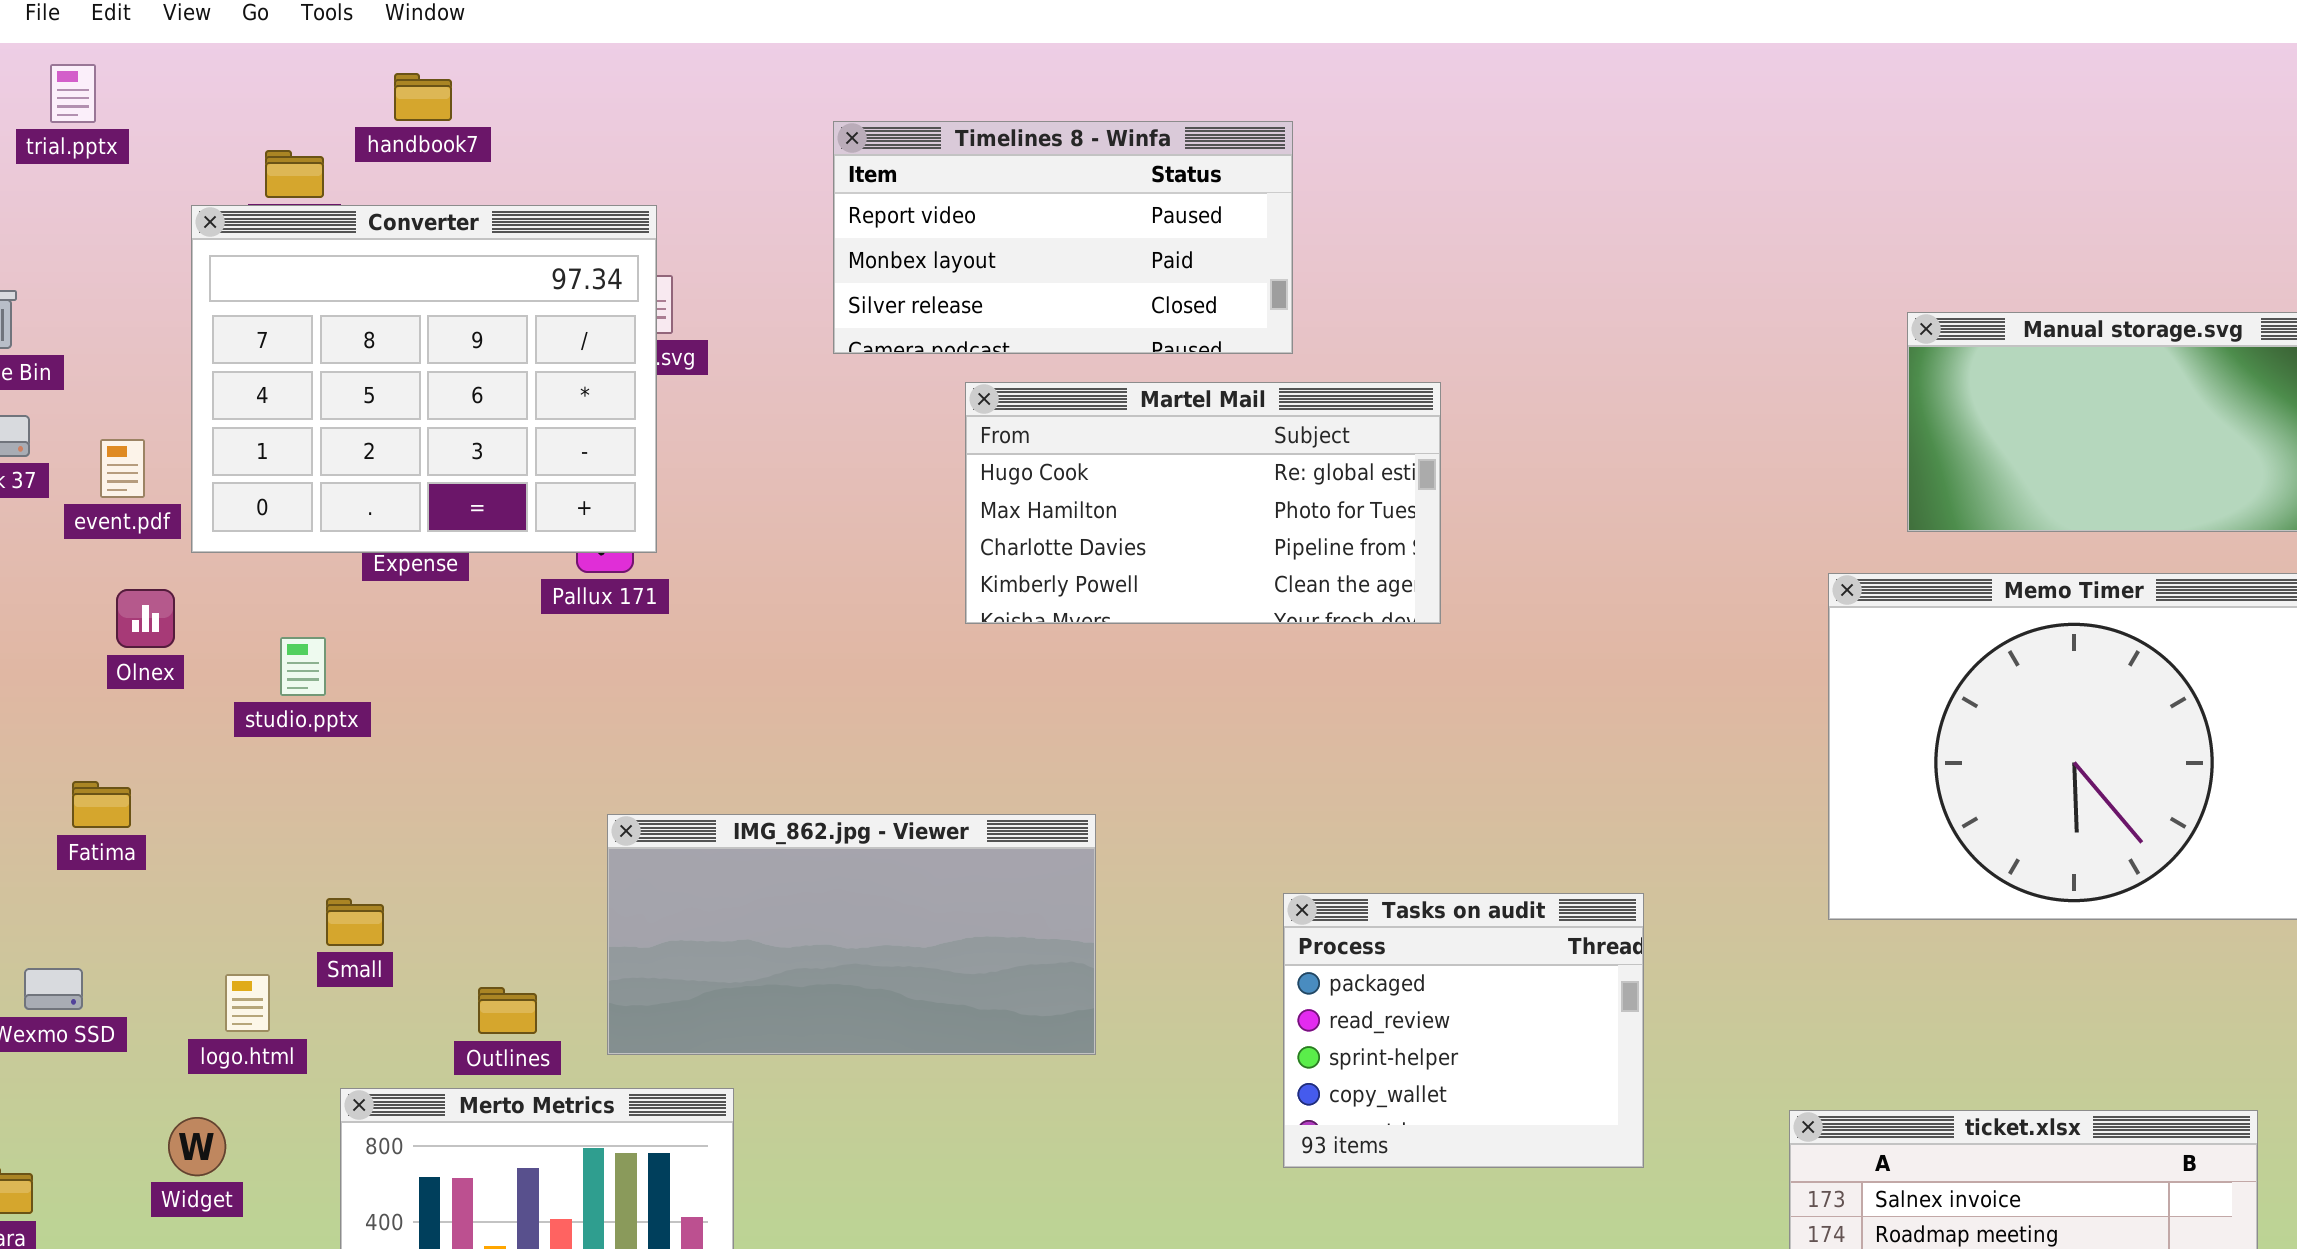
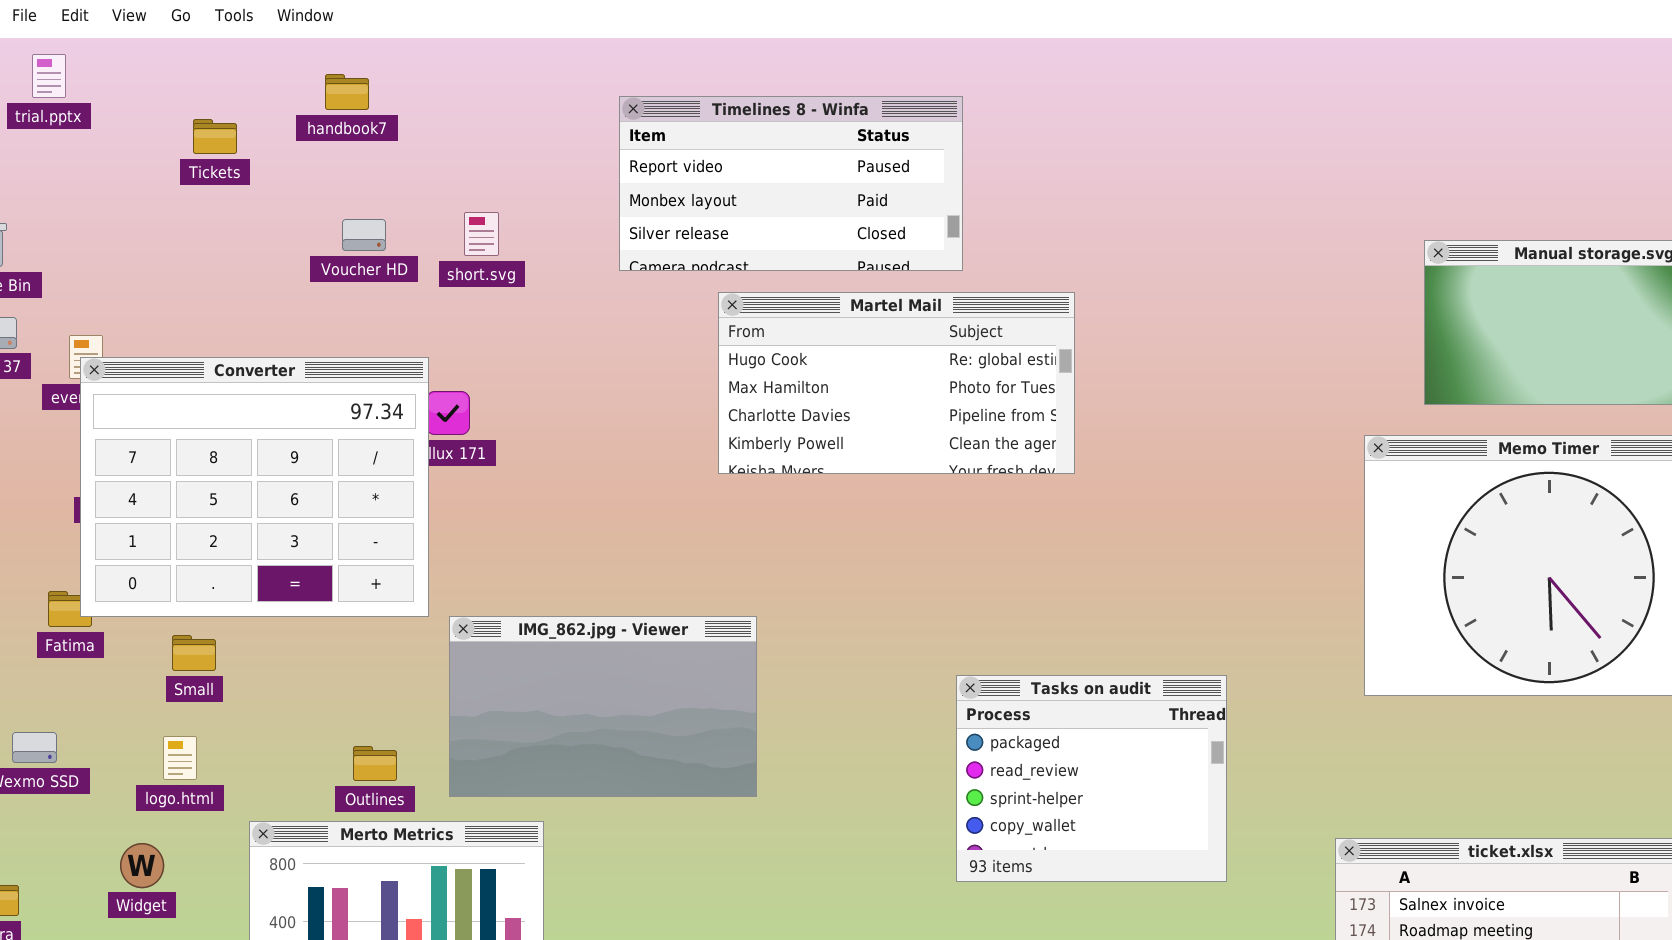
handbook7: [394,73,452,121] -> [325,74,369,110], moved
Converter: [191,205,657,553] -> [80,357,429,617], moved
IMG_862.jpg - Viewer: [607,814,1096,1055] -> [449,616,757,797], resized
Small: [326,898,384,946] -> [172,635,216,671], moved

